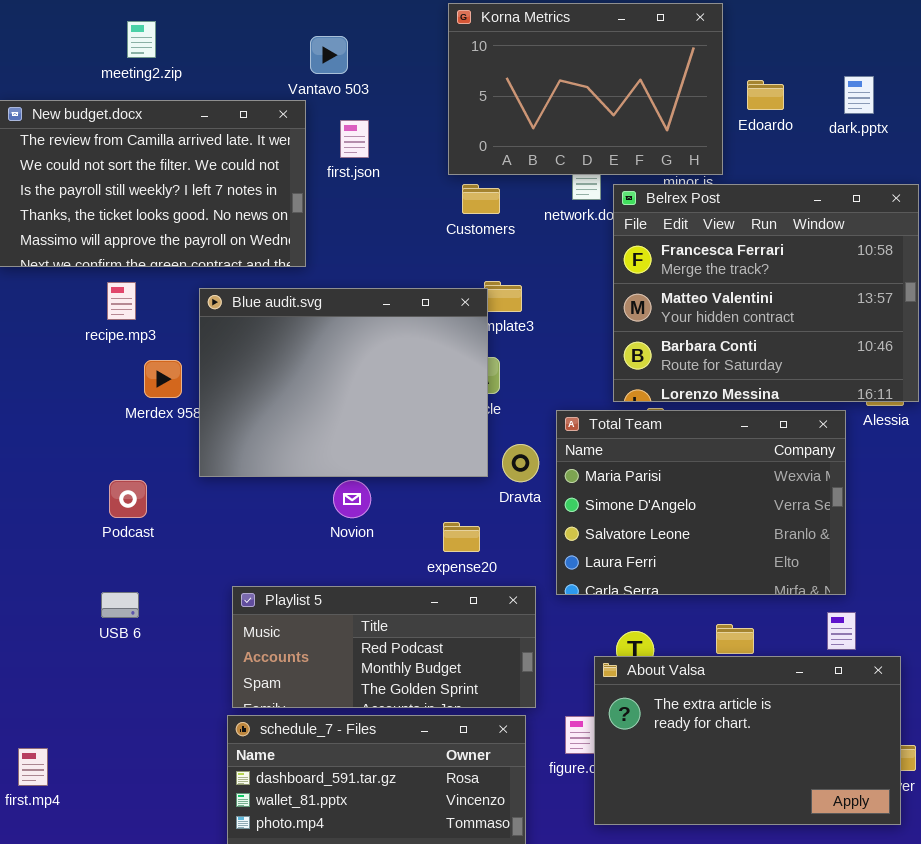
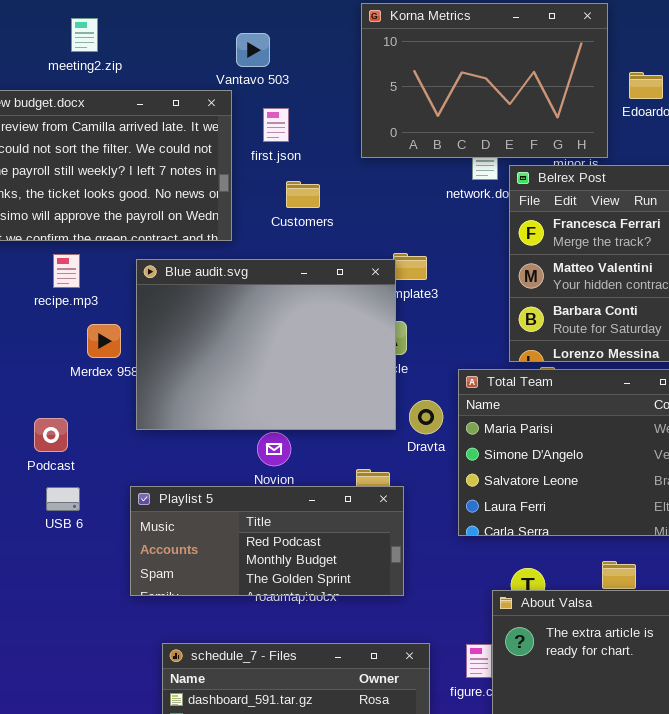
Customers: [462,184,500,214] -> [286,181,320,208], moved
Podcast: [109,480,147,518] -> [34,418,68,452], moved
Playlist 5: [232,586,536,708] -> [130,486,404,596], moved
USB 6: [101,592,139,618] -> [46,487,80,511], moved

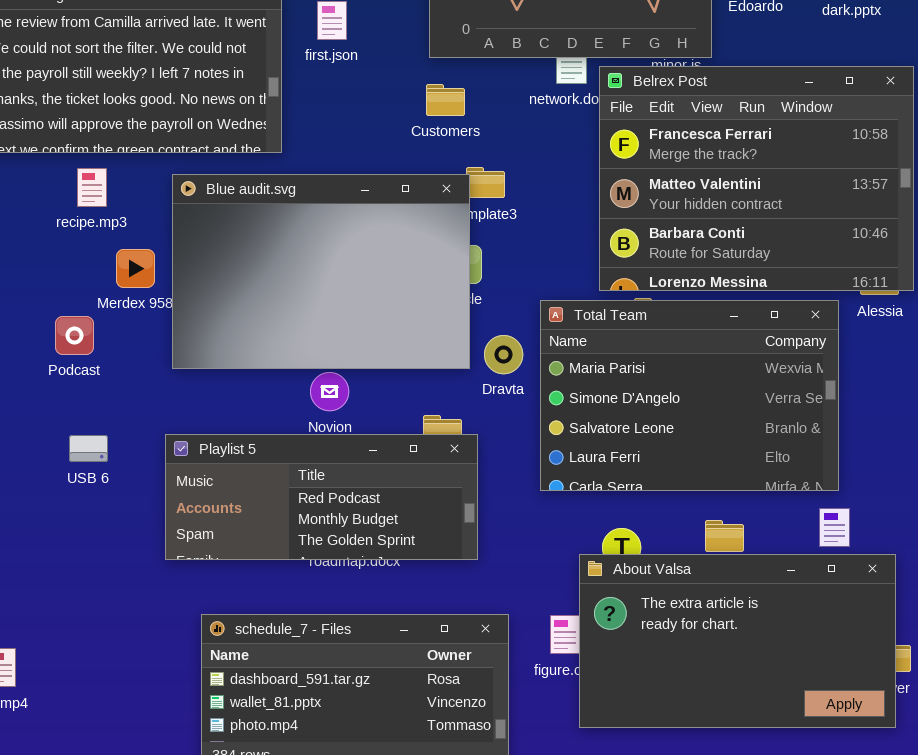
Customers: [286,181,320,208] -> [426,84,465,116], moved
Podcast: [34,418,68,452] -> [55,316,94,355], moved

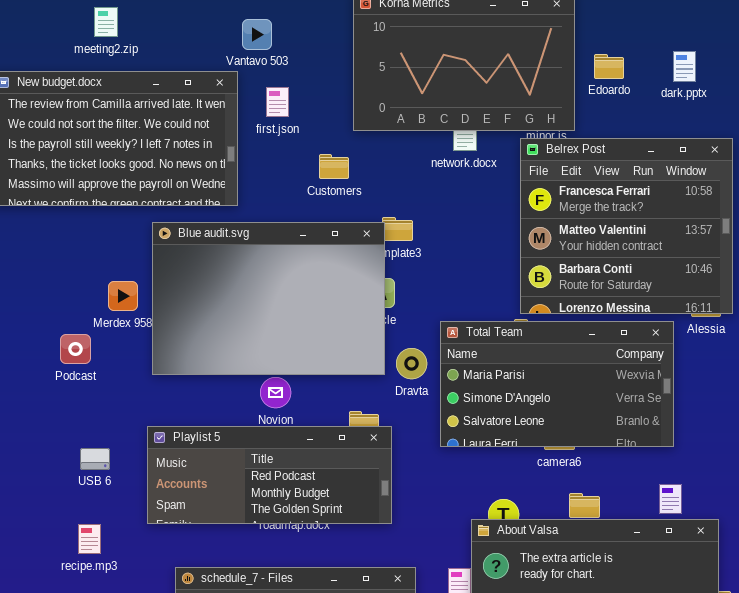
Belrex Post: [599,66,914,291] -> [520,138,733,314], resized
Customers: [426,84,465,116] -> [319,154,349,179], moved
recipe.mp3: [77,168,107,207] -> [78,524,101,554], moved
Total Team: [540,300,839,491] -> [440,321,674,447], resized
USB 6: [69,435,108,462] -> [80,448,110,470], moved

